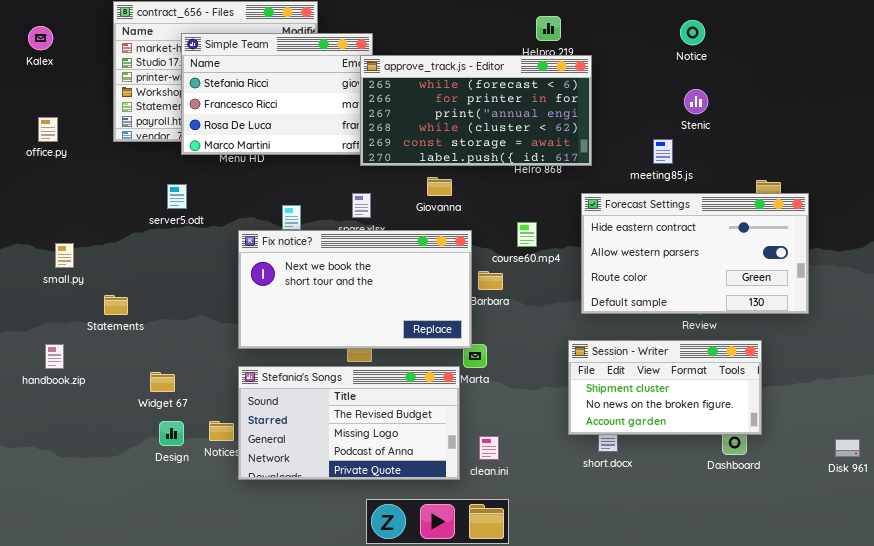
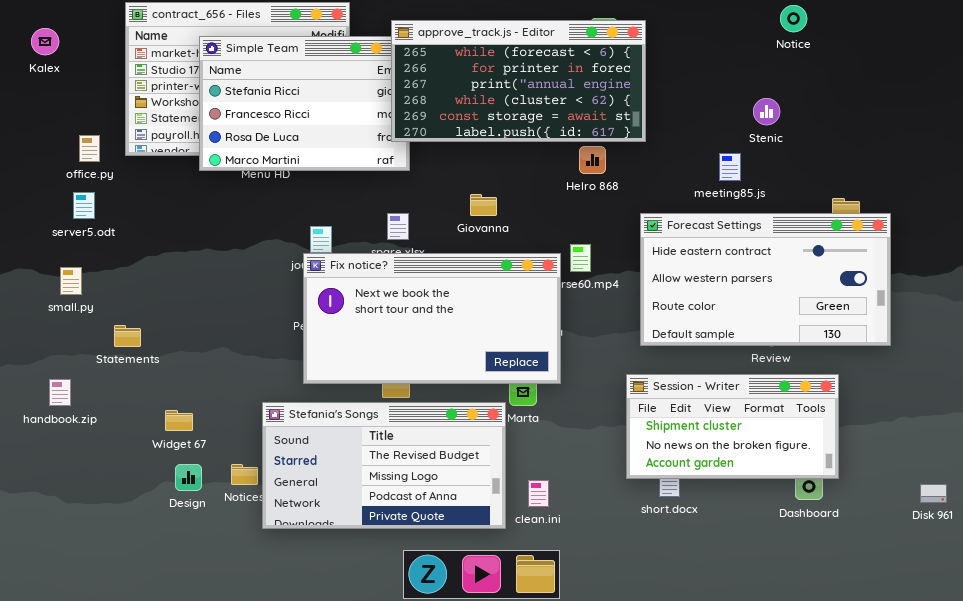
Notice: [680,20,705,45] -> [780,5,807,32], moved
approve_track.js - Editor: [360,55,592,166] -> [391,20,646,142], moved
office.py: [38,117,58,142] -> [79,135,100,162], moved
server5.odt: [167,184,187,209] -> [73,192,95,219], moved
Fix notice?: [238,230,472,349] -> [303,253,561,384], moved

